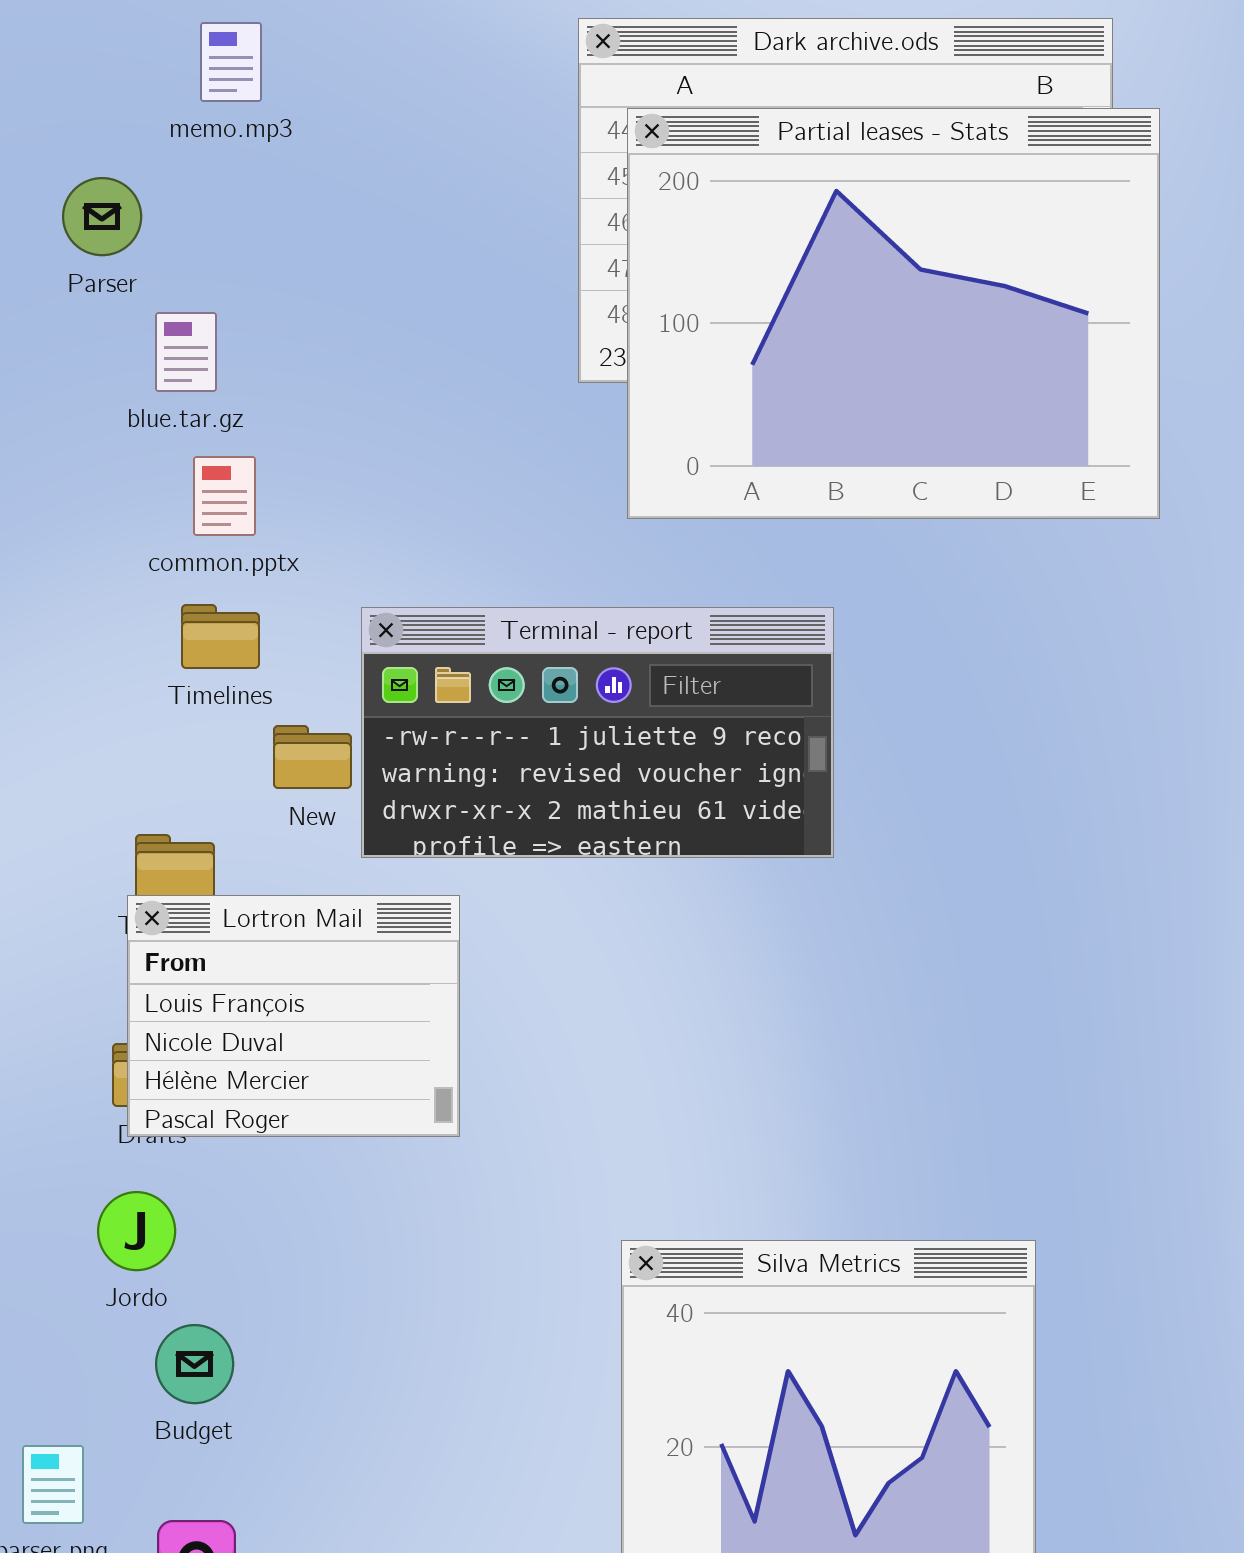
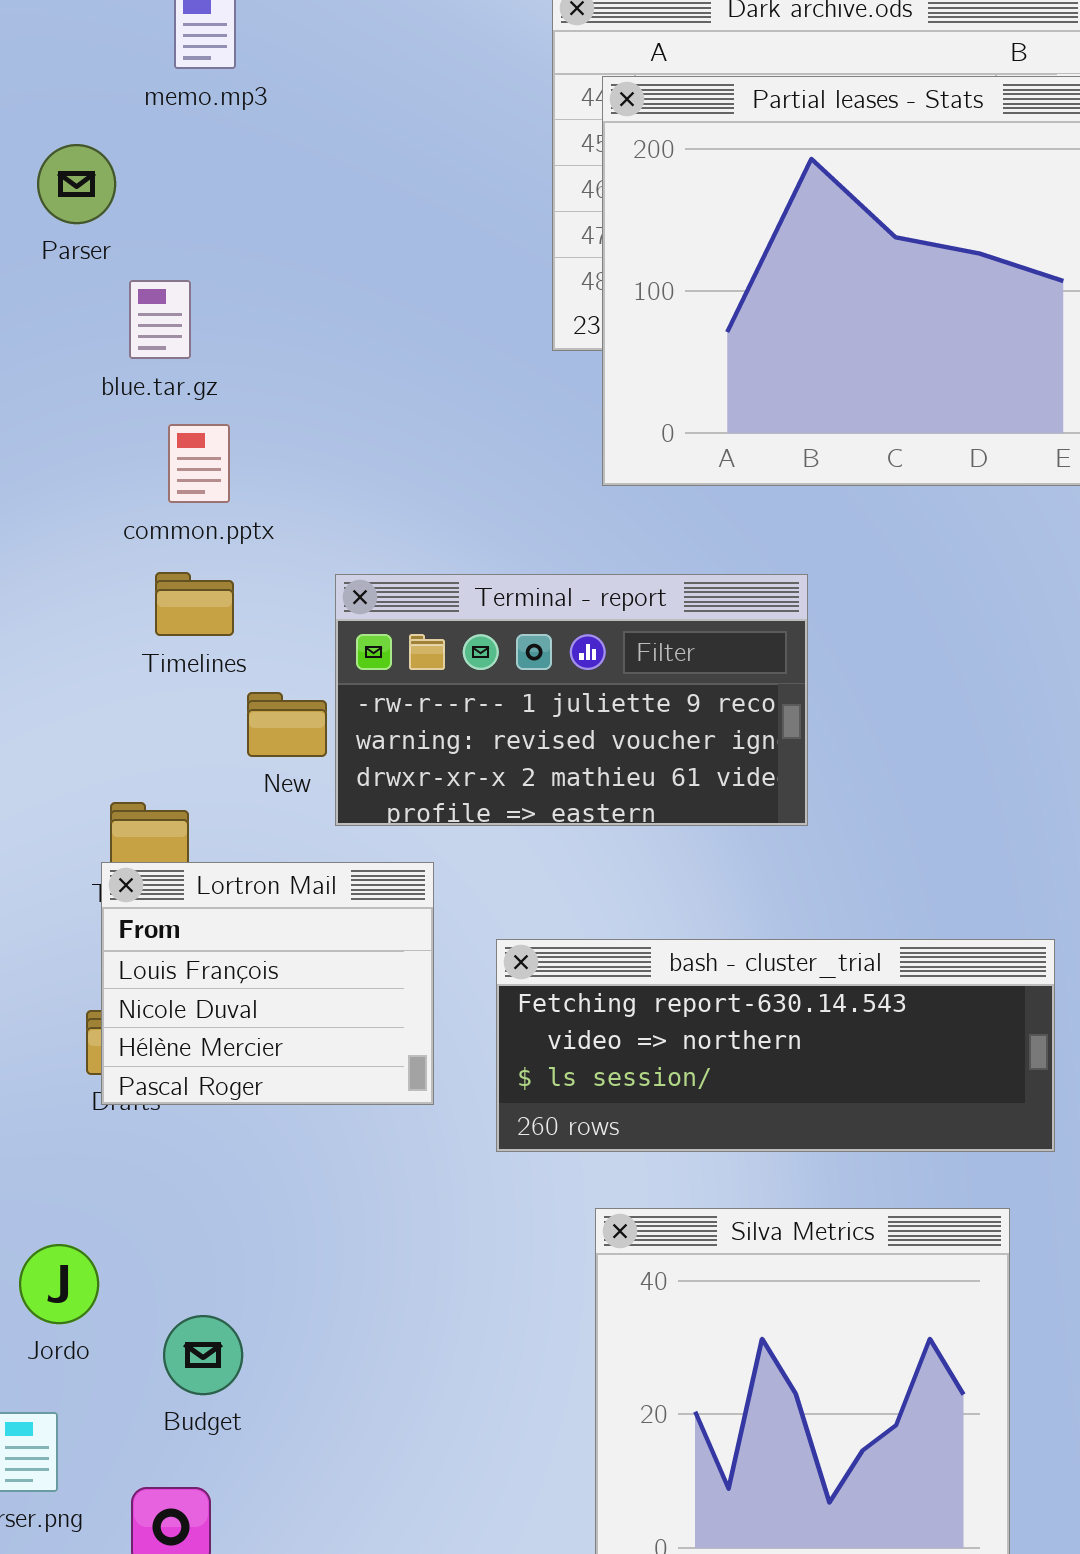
bash - cluster_trial: none -> [496,939,1055,1152], opened
Jordo: [97,1191,176,1271] -> [19,1244,99,1324], moved
Budget: [155,1324,234,1404] -> [163,1315,243,1395], moved

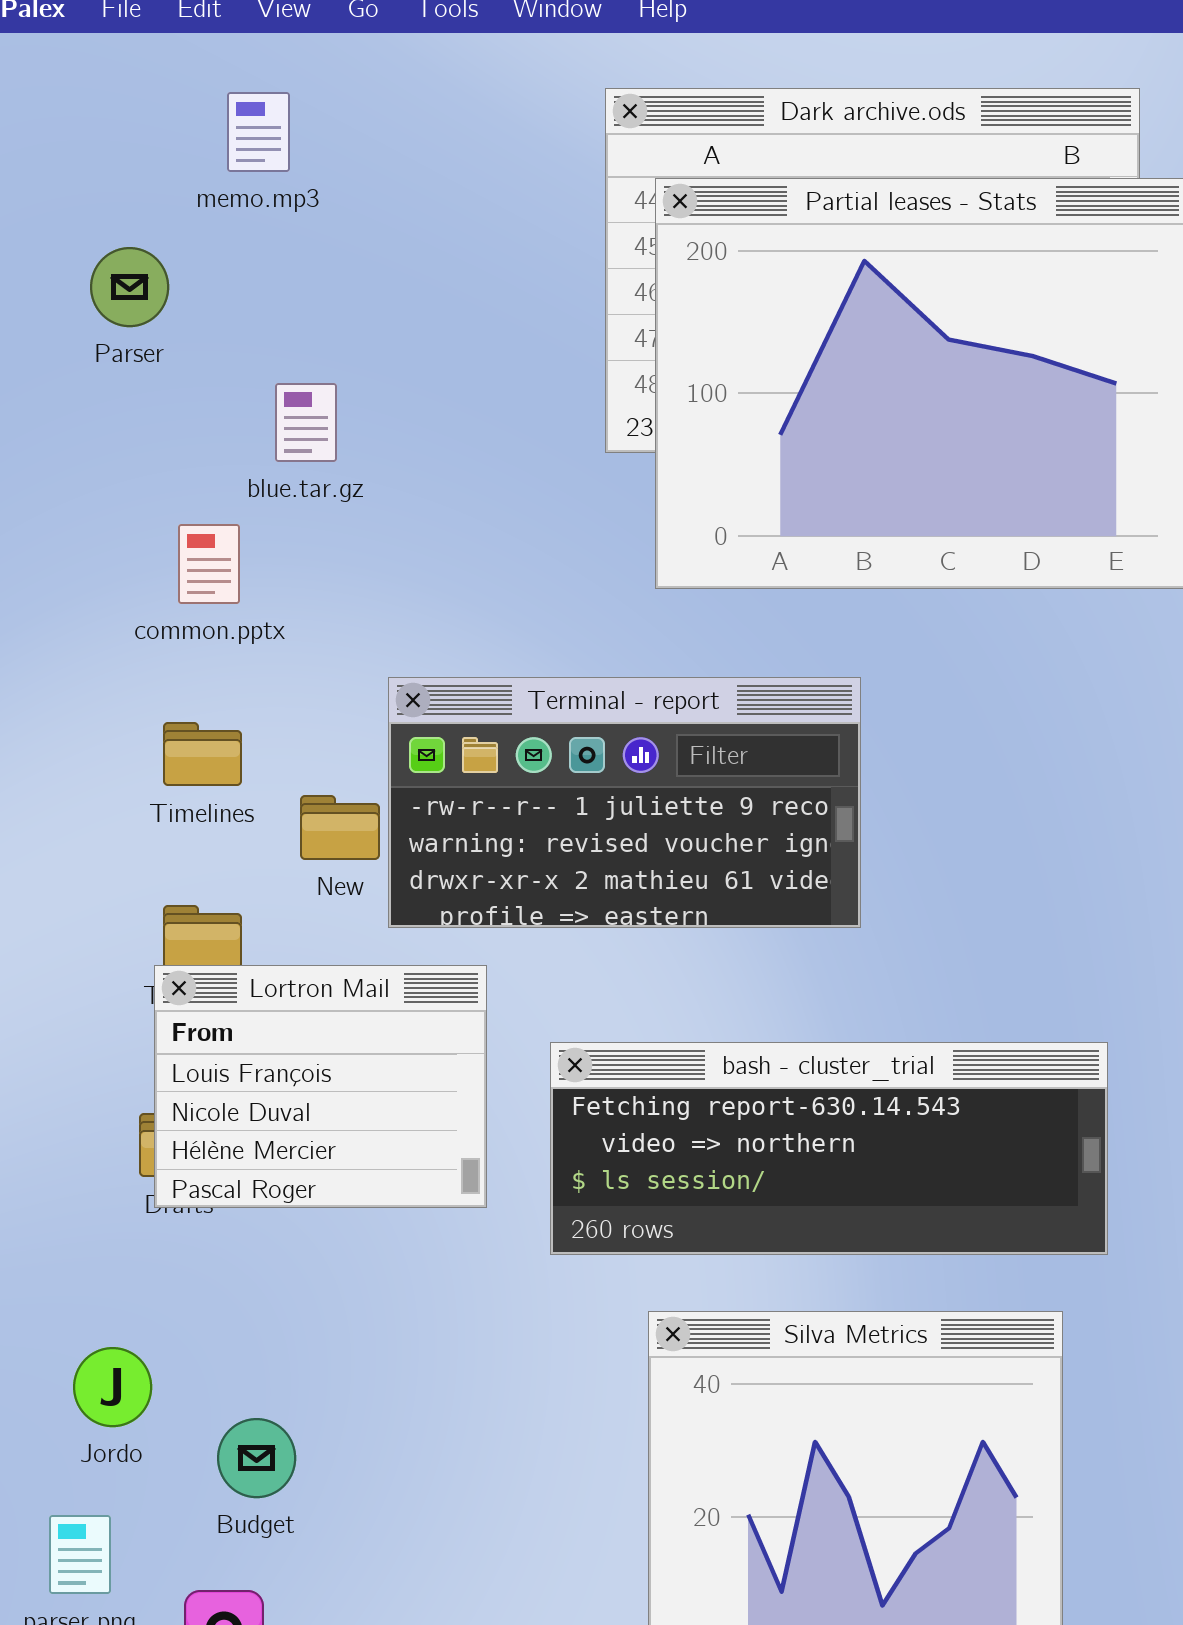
blue.tar.gz: [129,280,191,359] -> [275,383,337,462], moved
common.pptx: [168,424,230,503] -> [178,524,240,604], moved
Timelines: [155,572,234,636] -> [163,722,242,786], moved

